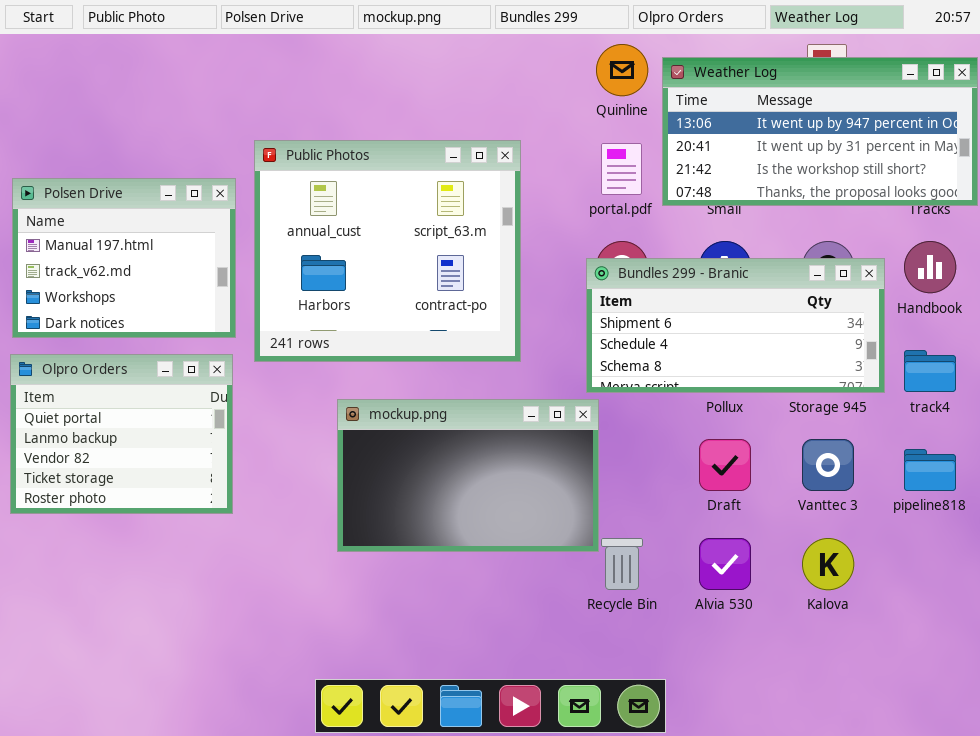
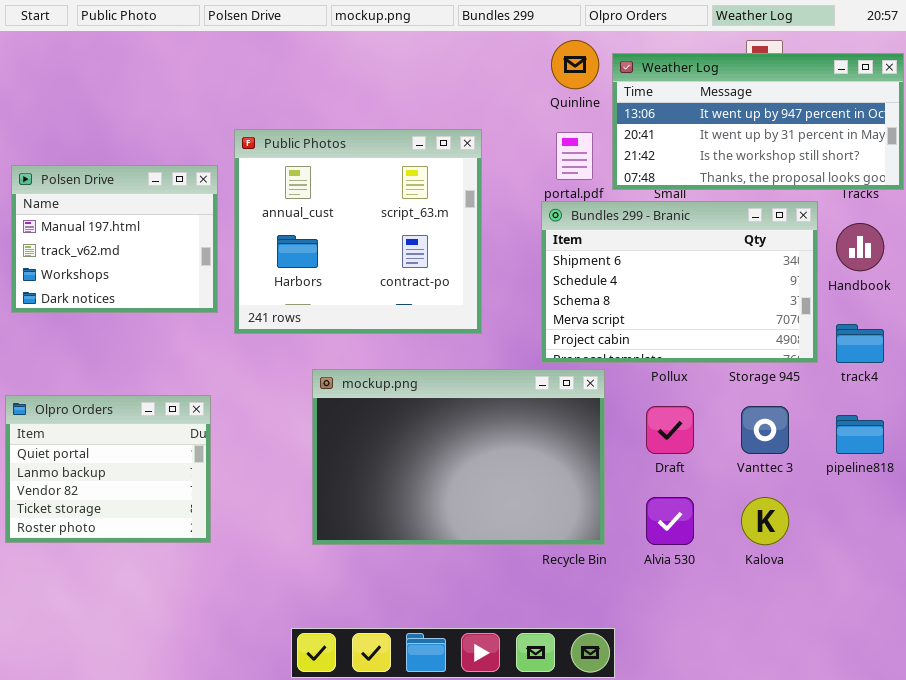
Bundles 299 - Branic: [586,258,885,393] -> [541,201,818,363], resized
Olpro Orders: [10,354,233,514] -> [5,395,211,543], moved
mockup.png: [337,399,599,552] -> [312,369,605,545], resized

